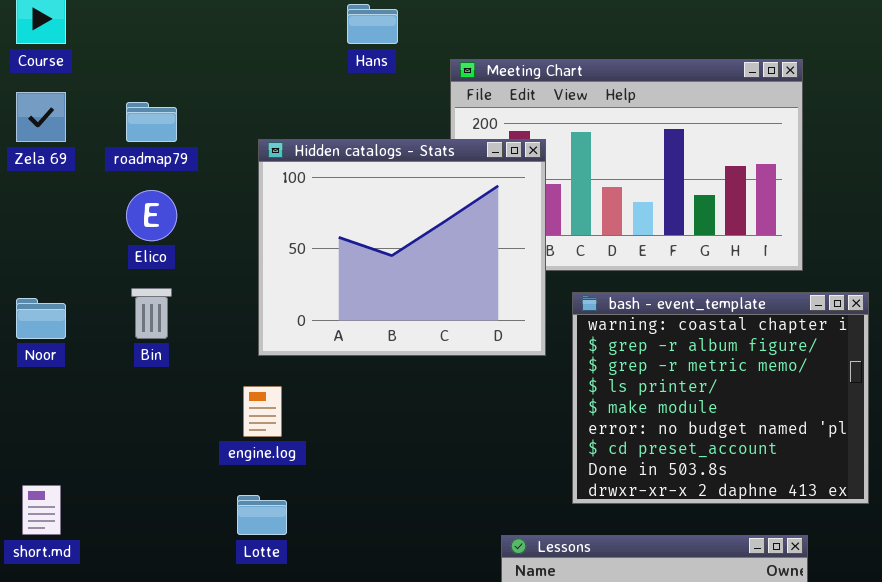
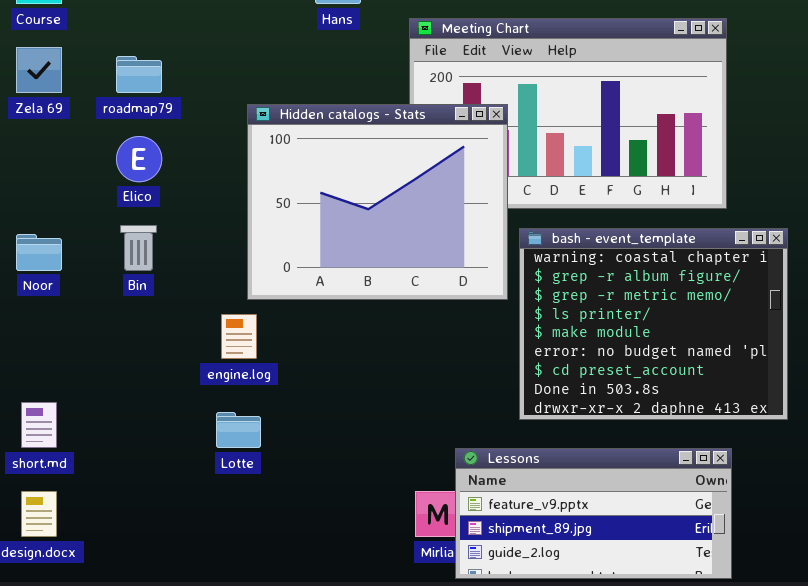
Hidden catalogs - Stats: [258,139,546,356] -> [247,104,508,300], moved

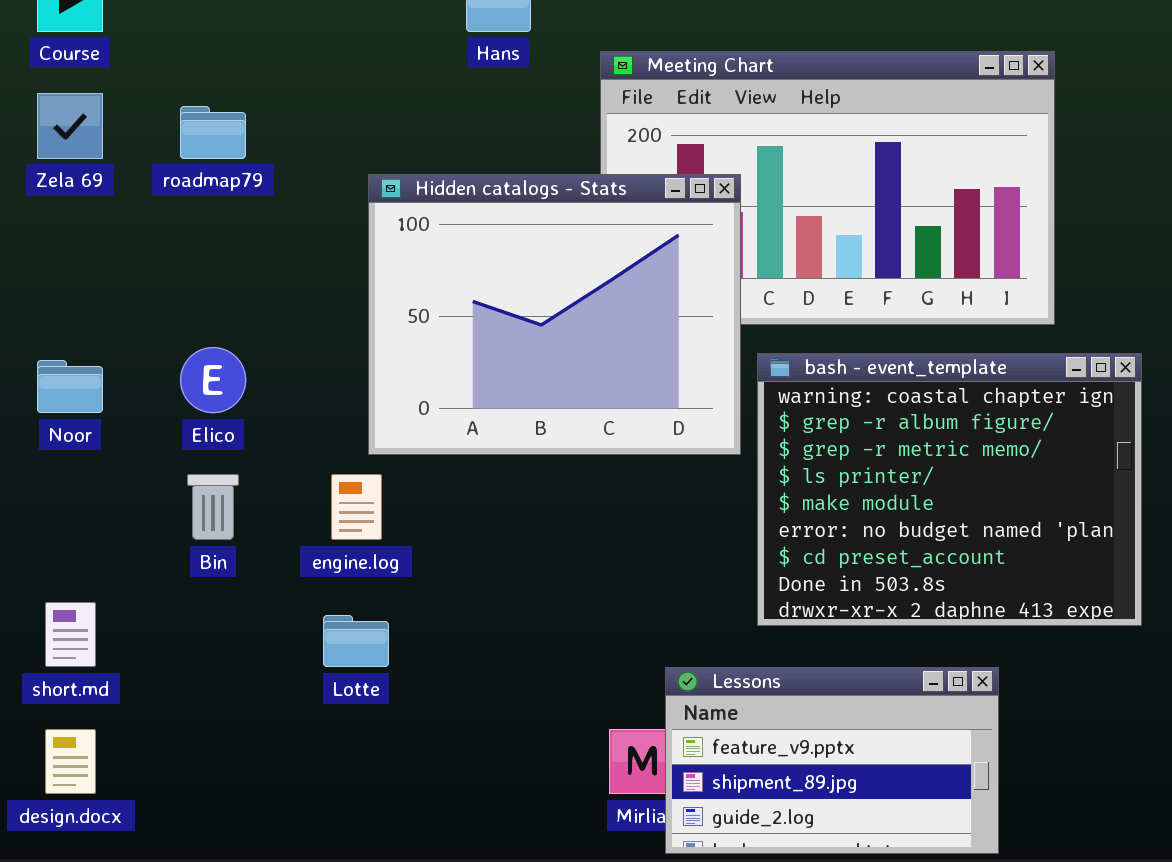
Elico: [116,136,162,182] -> [180,347,246,413], moved
Bin: [120,225,157,271] -> [187,474,239,540], moved
Lessons: [455,448,732,579] -> [665,667,999,854], resized

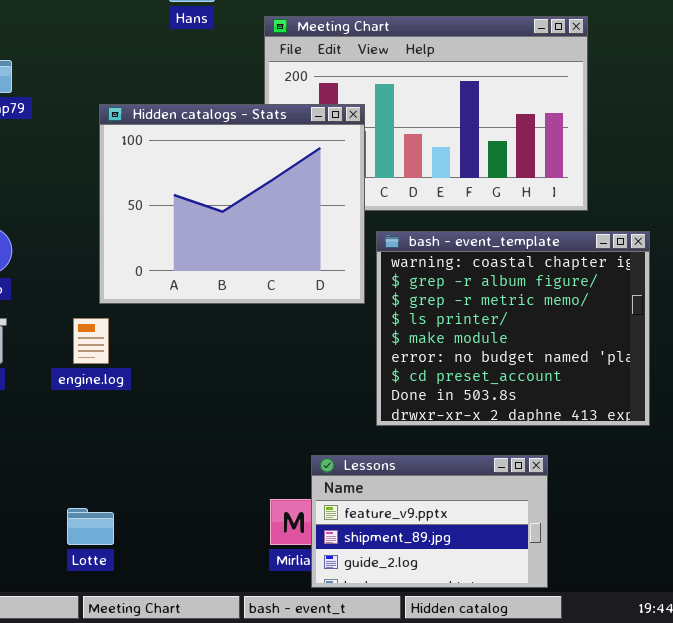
Lotte: [323,615,389,667] -> [67,508,114,545], moved

